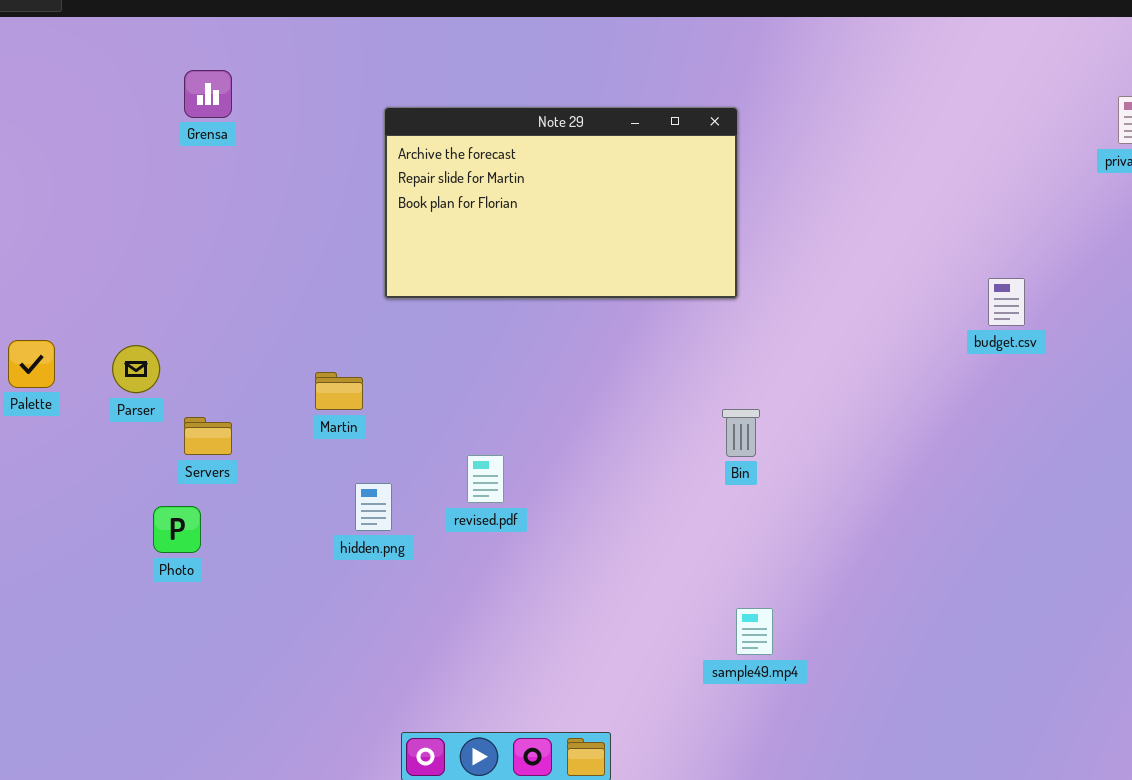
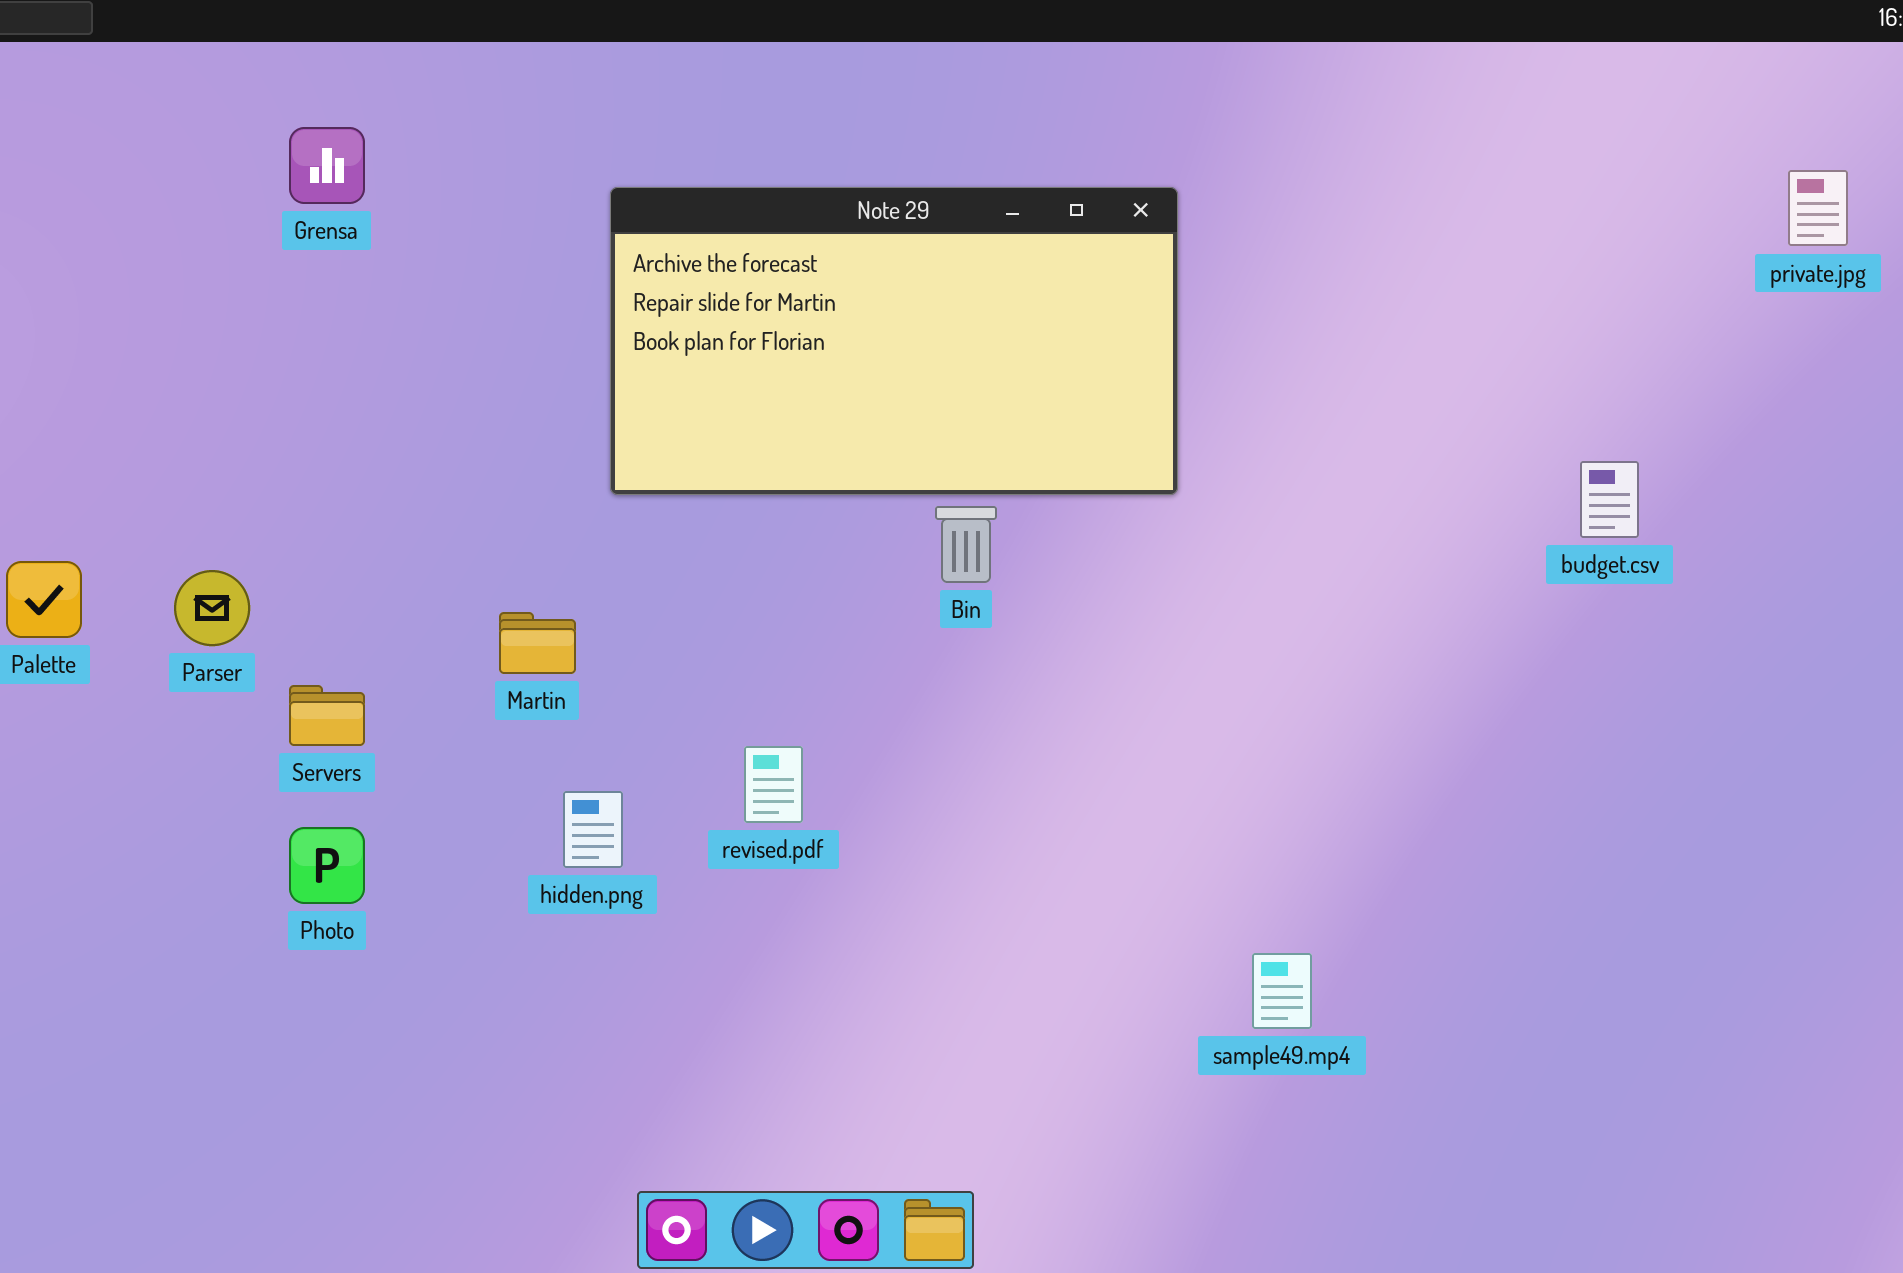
Bin: [722,409,760,457] -> [935,506,997,583], moved
Photo: [153,506,201,553] -> [289,827,365,904], moved
sample49.mp4: [736,608,773,655] -> [1252,953,1312,1029], moved

